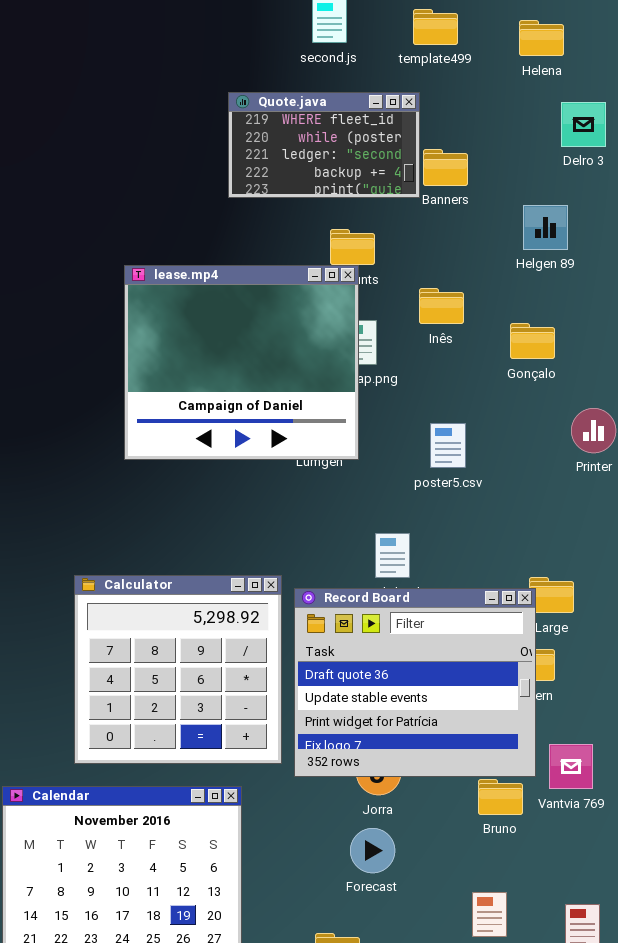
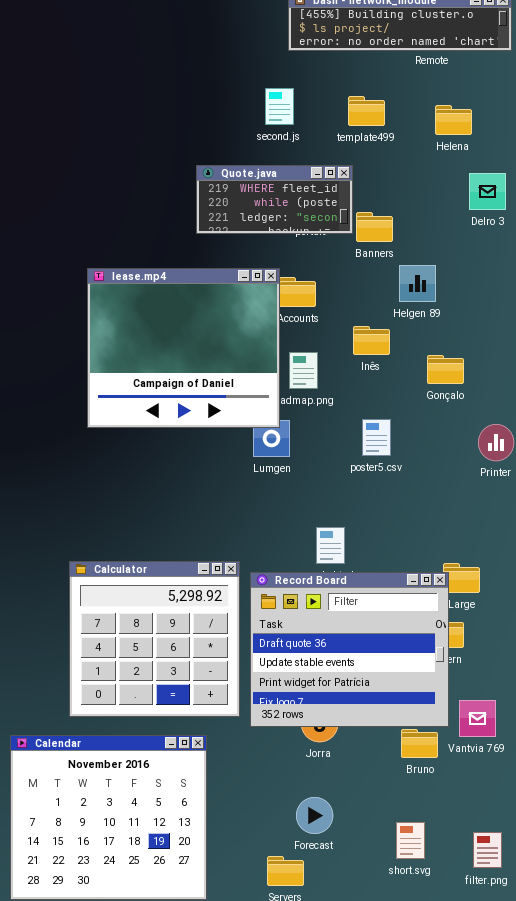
Quote.java: [228,92,420,198] -> [196,165,353,234], resized
Helgen 89: [523,205,568,250] -> [399,265,436,302], moved
lease.mp4: [124,265,359,460] -> [87,268,280,428], moved
poster5.csv: [430,423,466,468] -> [362,419,391,456], moved
Forecast: [350,828,395,873] -> [296,797,333,834], moved

